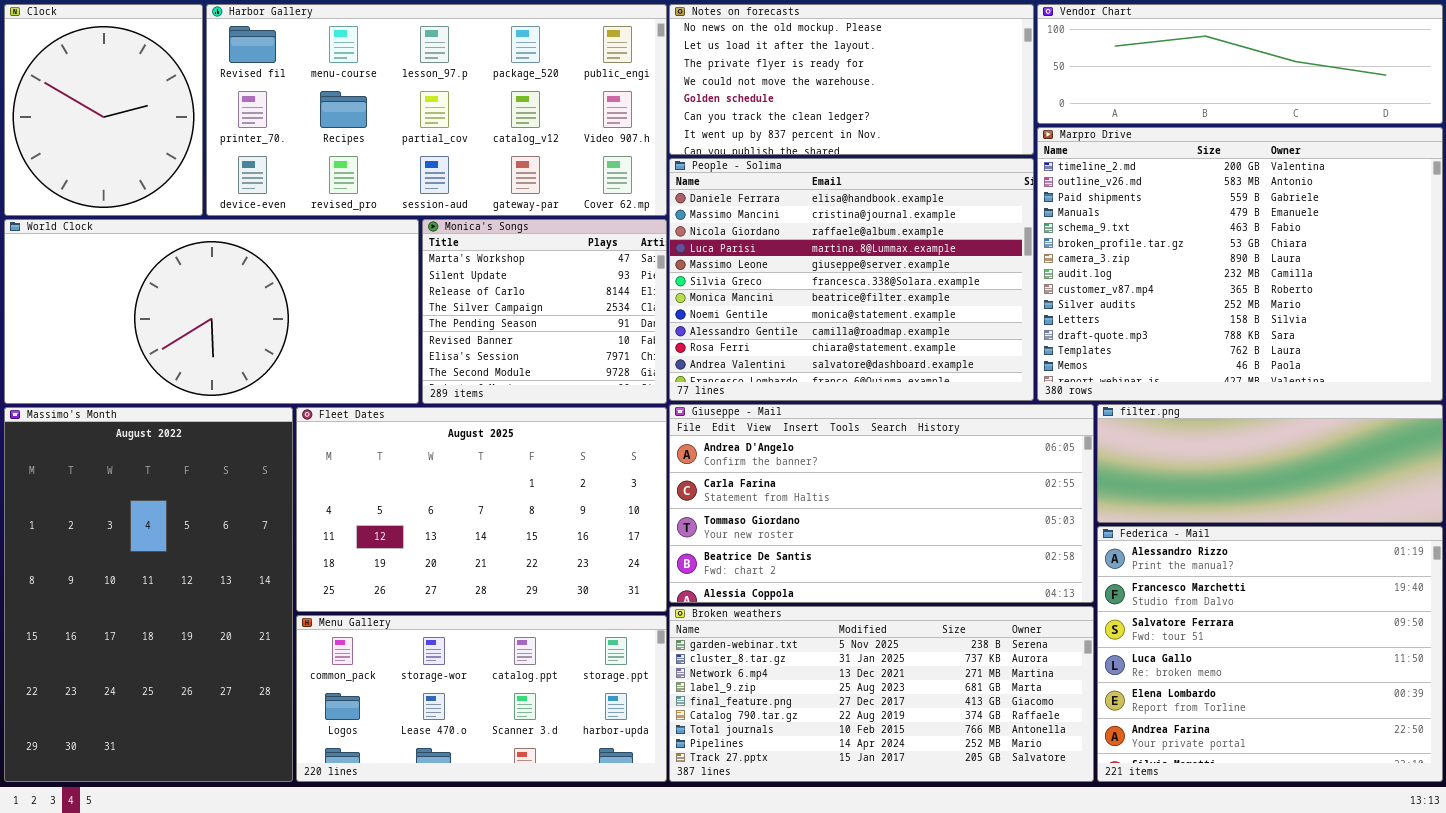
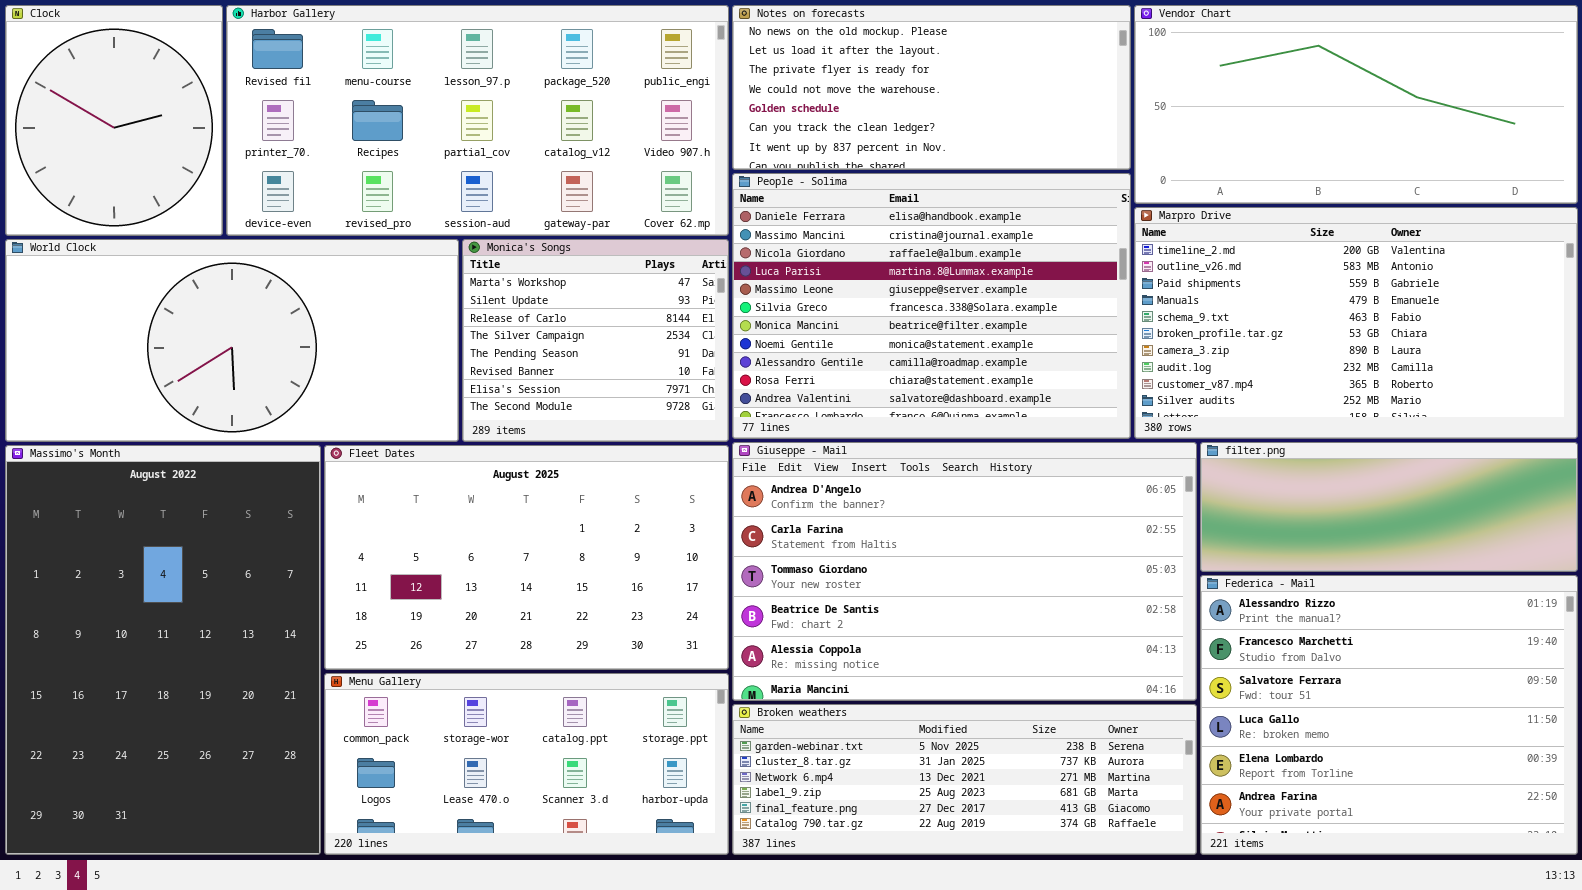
Vendor Chart: [1037,4,1443,124] -> [1134,5,1578,204], resized
Marpro Drive: [1037,127,1443,401] -> [1134,207,1578,439], resized
Giuseppe - Mail: [669,404,1094,603] -> [732,442,1197,701], resized
Broken weathers: [669,606,1094,782] -> [732,704,1197,855], resized

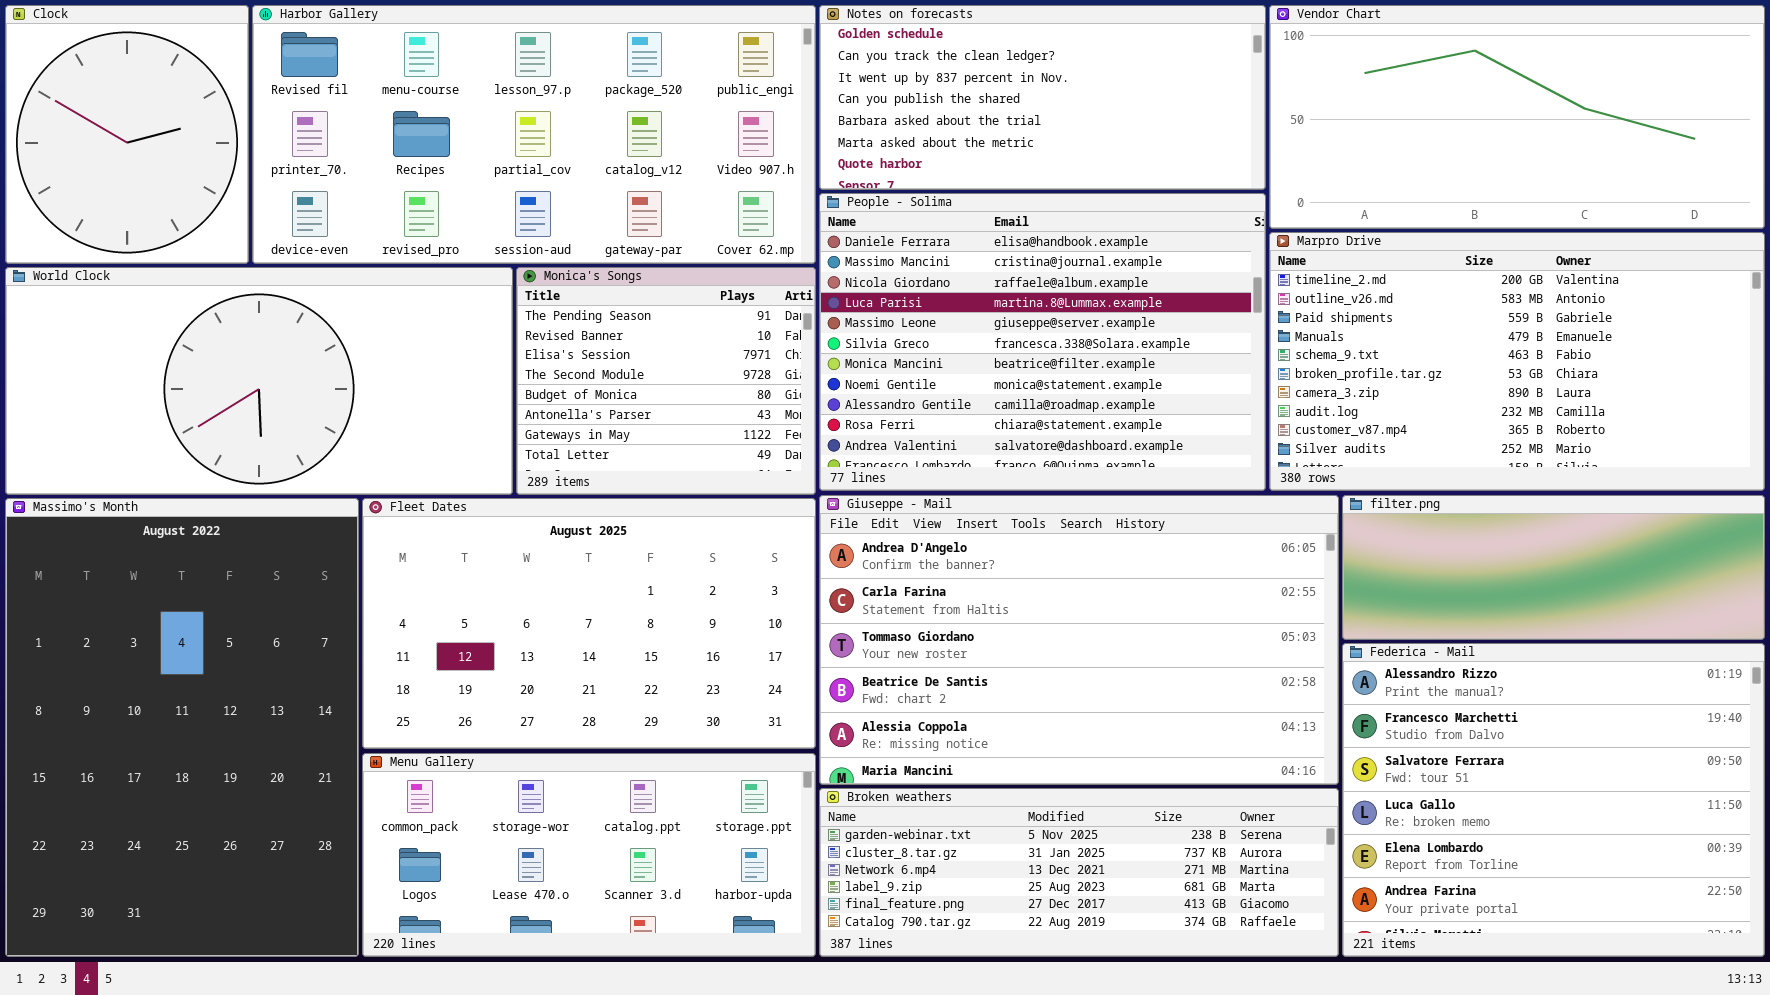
Notes on forecasts: [732,5,1131,170] -> [819,5,1266,190], scrolled down 4 rows
Monica's Songs: [462,239,729,442] -> [516,267,816,495], scrolled down 4 rows

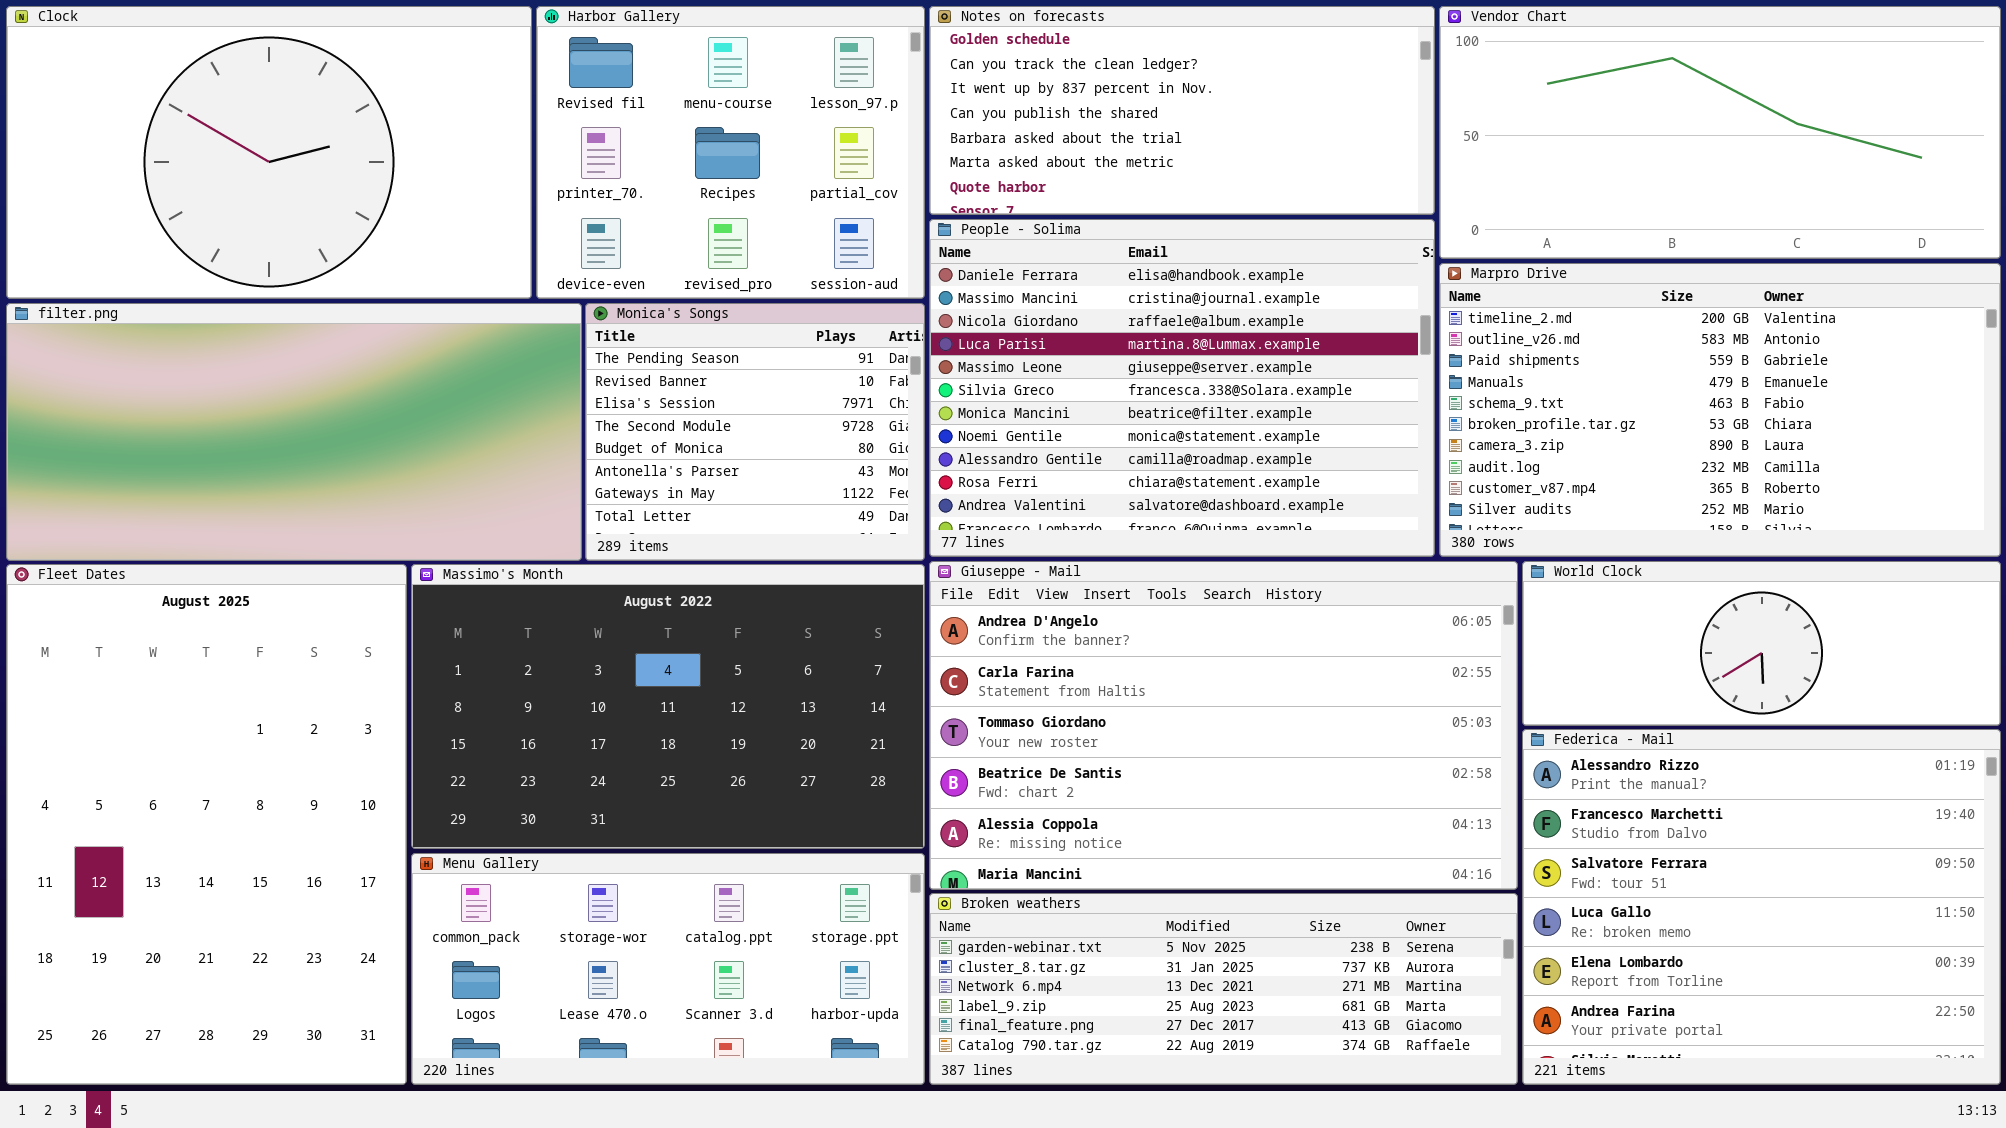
Clock: [5,5,249,264] -> [6,6,532,299], resized
Harbor Gallery: [252,5,816,264] -> [536,6,925,299], resized
World Clock: [5,267,513,495] -> [1522,561,2001,726], moved, resized
filter.png: [1342,495,1765,640] -> [6,303,582,561], moved, resized
Massimo's Month: [5,498,359,957] -> [411,564,925,849], moved, resized
Fleet Dates: [362,498,816,749] -> [6,564,407,1085], moved, resized

